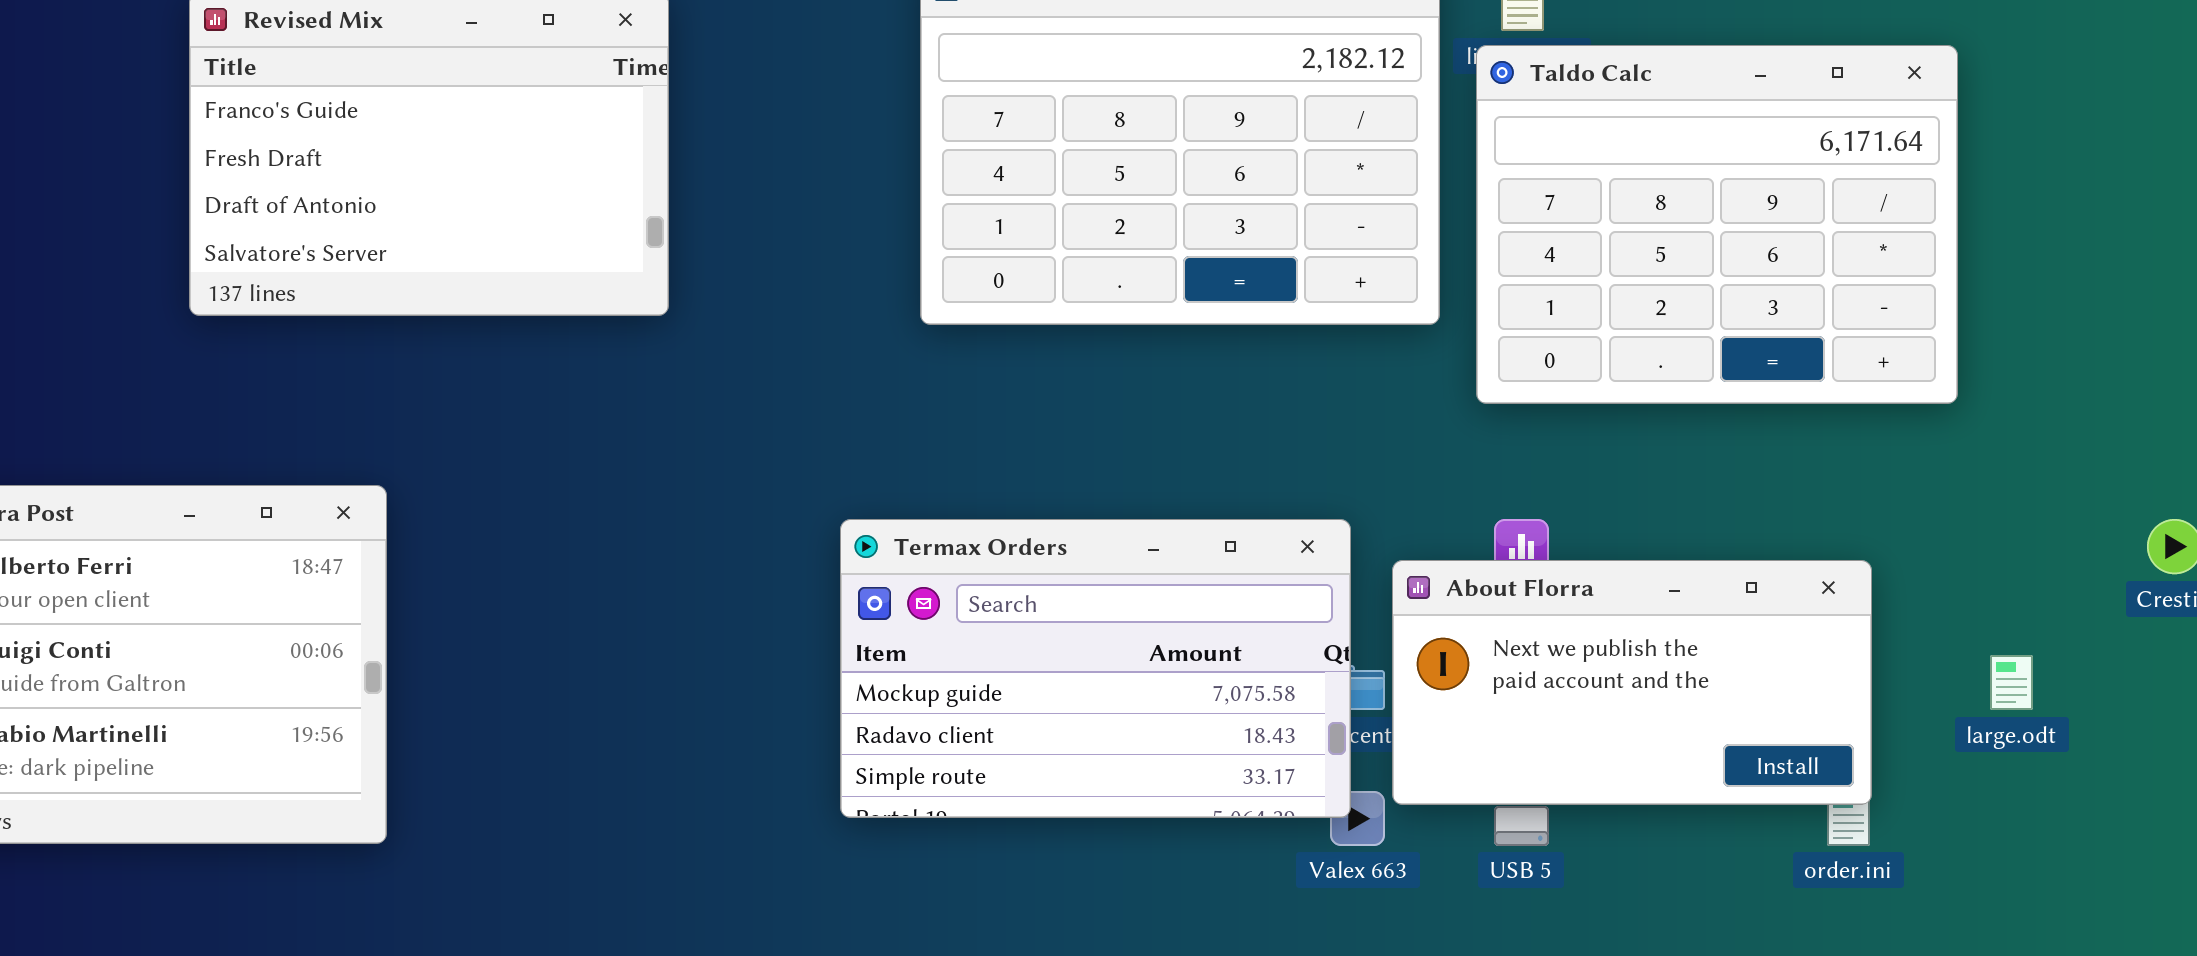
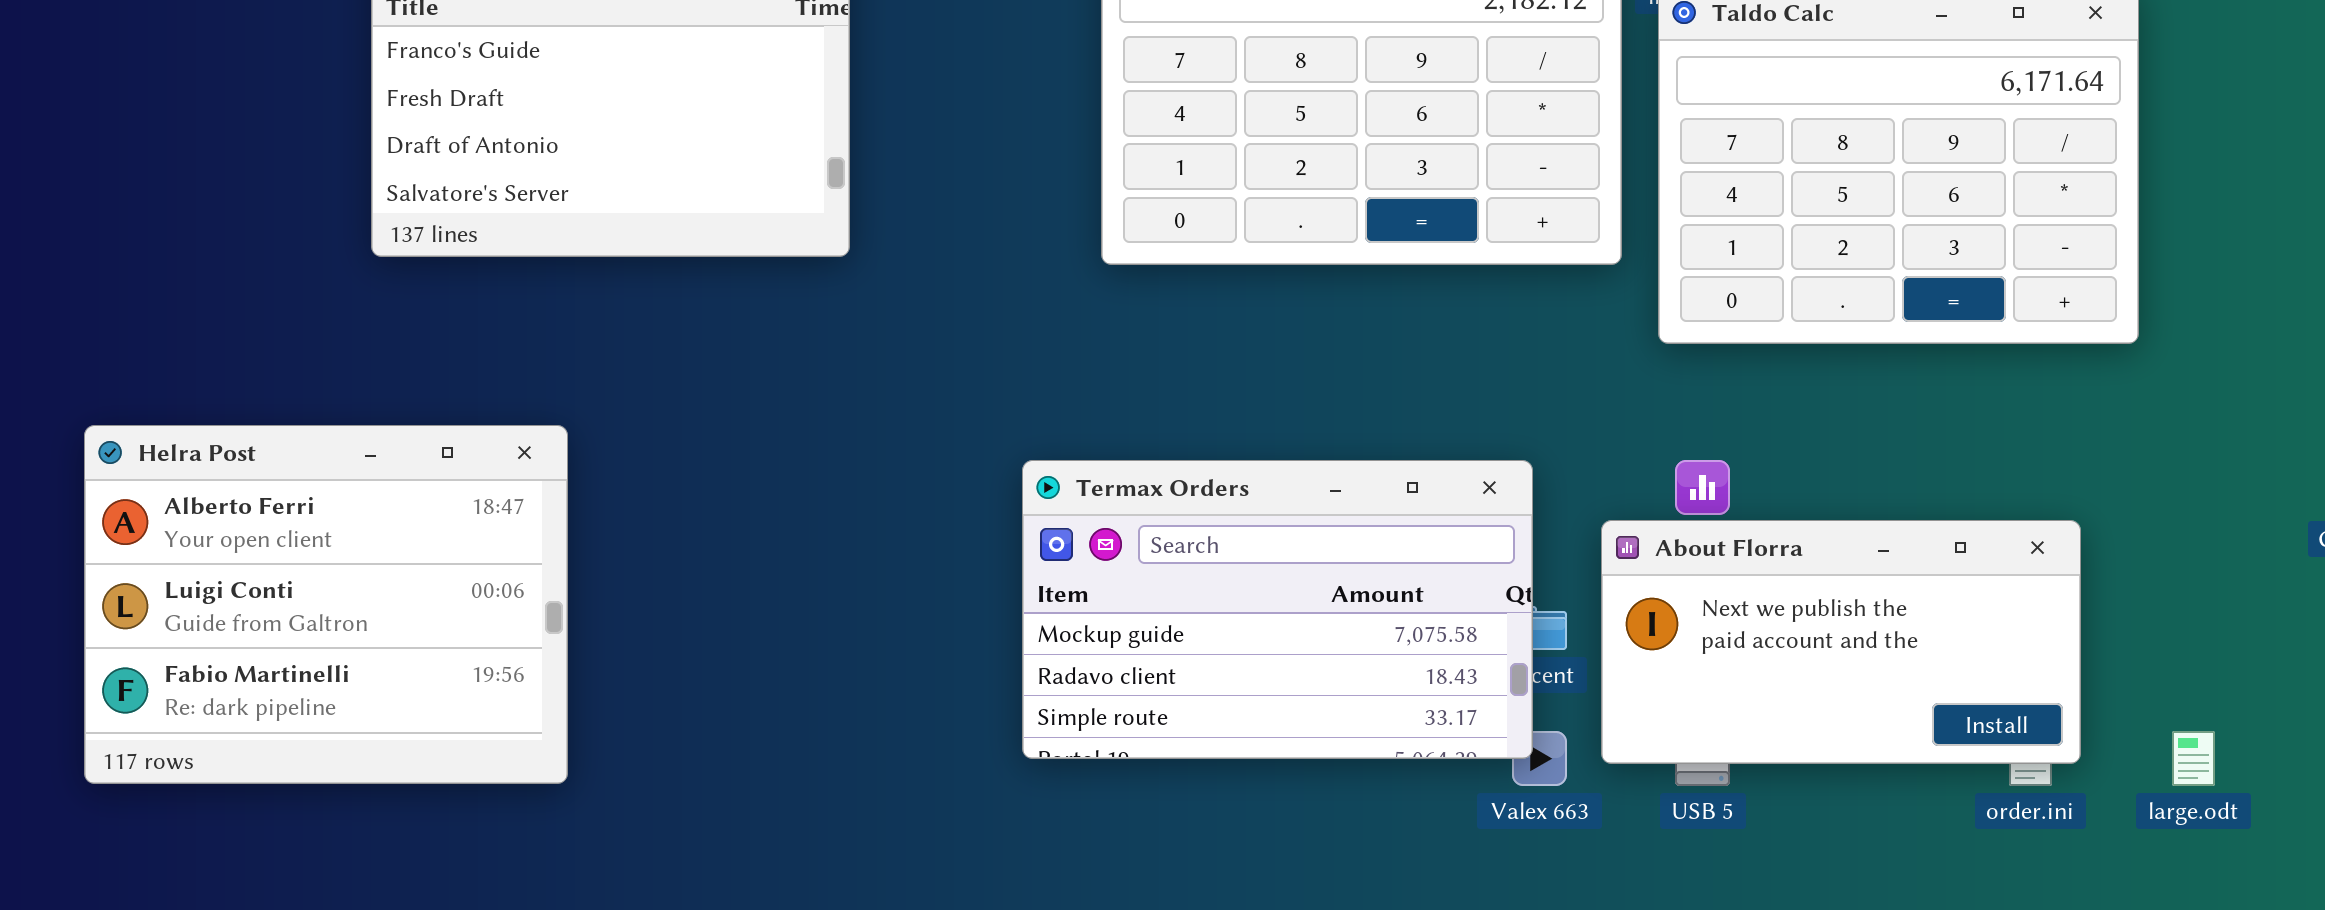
About Florra: [1392,560,1872,805] -> [1601,520,2081,764], moved
large.odt: [1990,655,2033,710] -> [2172,731,2215,786], moved

